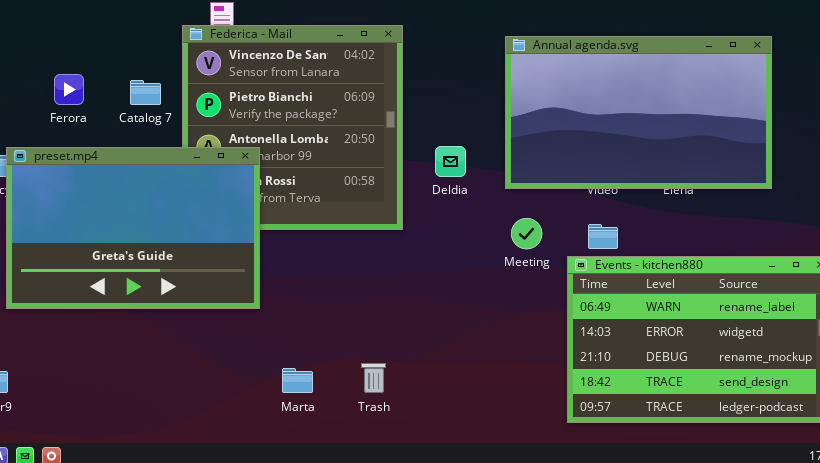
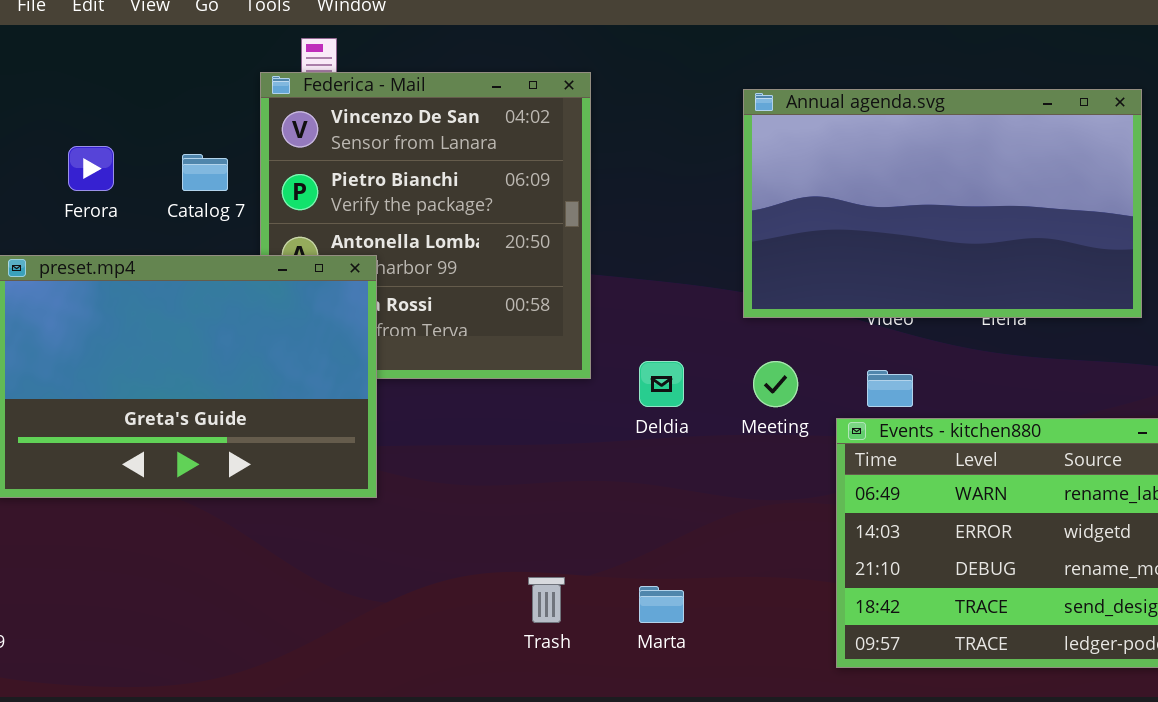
Deldia: [435,146,466,177] -> [639,361,684,407], moved
Marta: [282,368,313,393] -> [639,586,684,623], moved

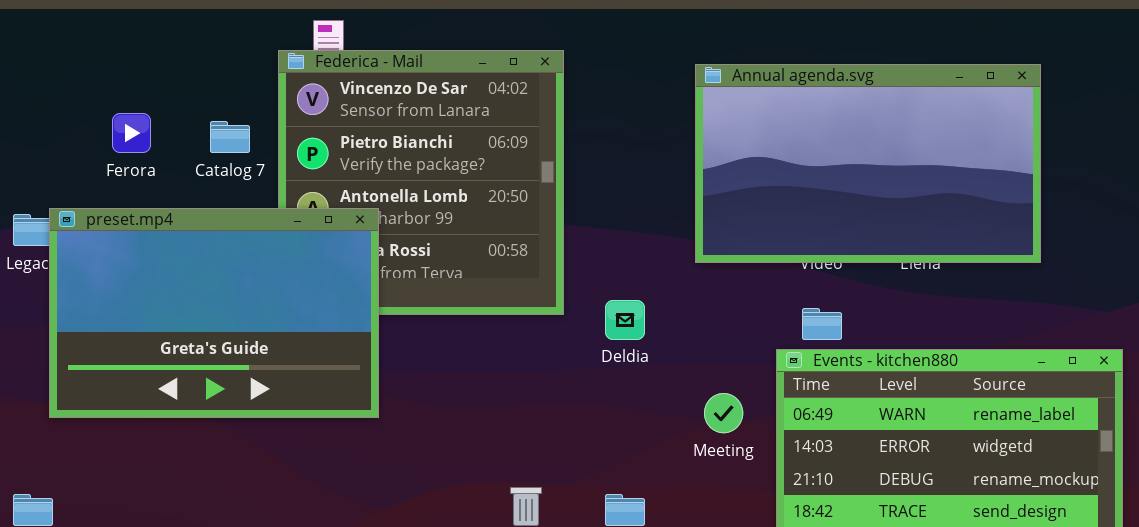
Meeting: [753,361,798,407] -> [704,393,743,433], moved

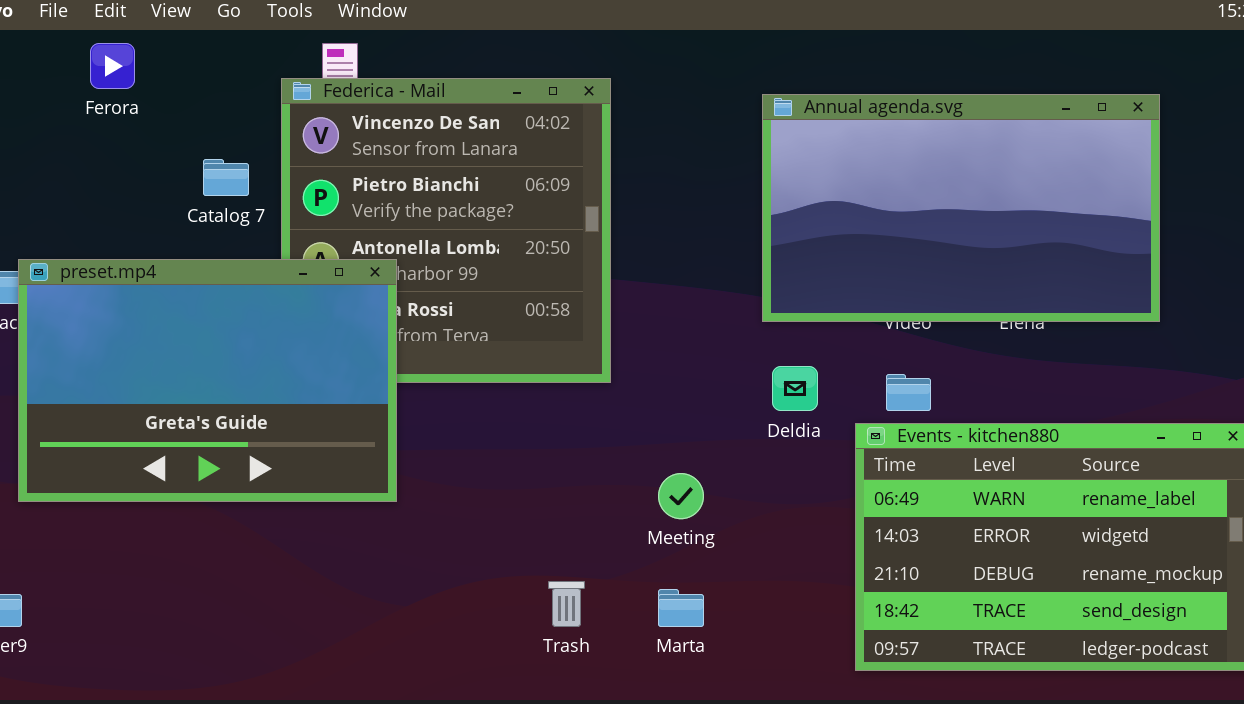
Ferora: [112,113,151,153] -> [90,43,135,89], moved
Deldia: [605,300,645,340] -> [772,366,818,411], moved
Meeting: [704,393,743,433] -> [658,473,704,519], moved

